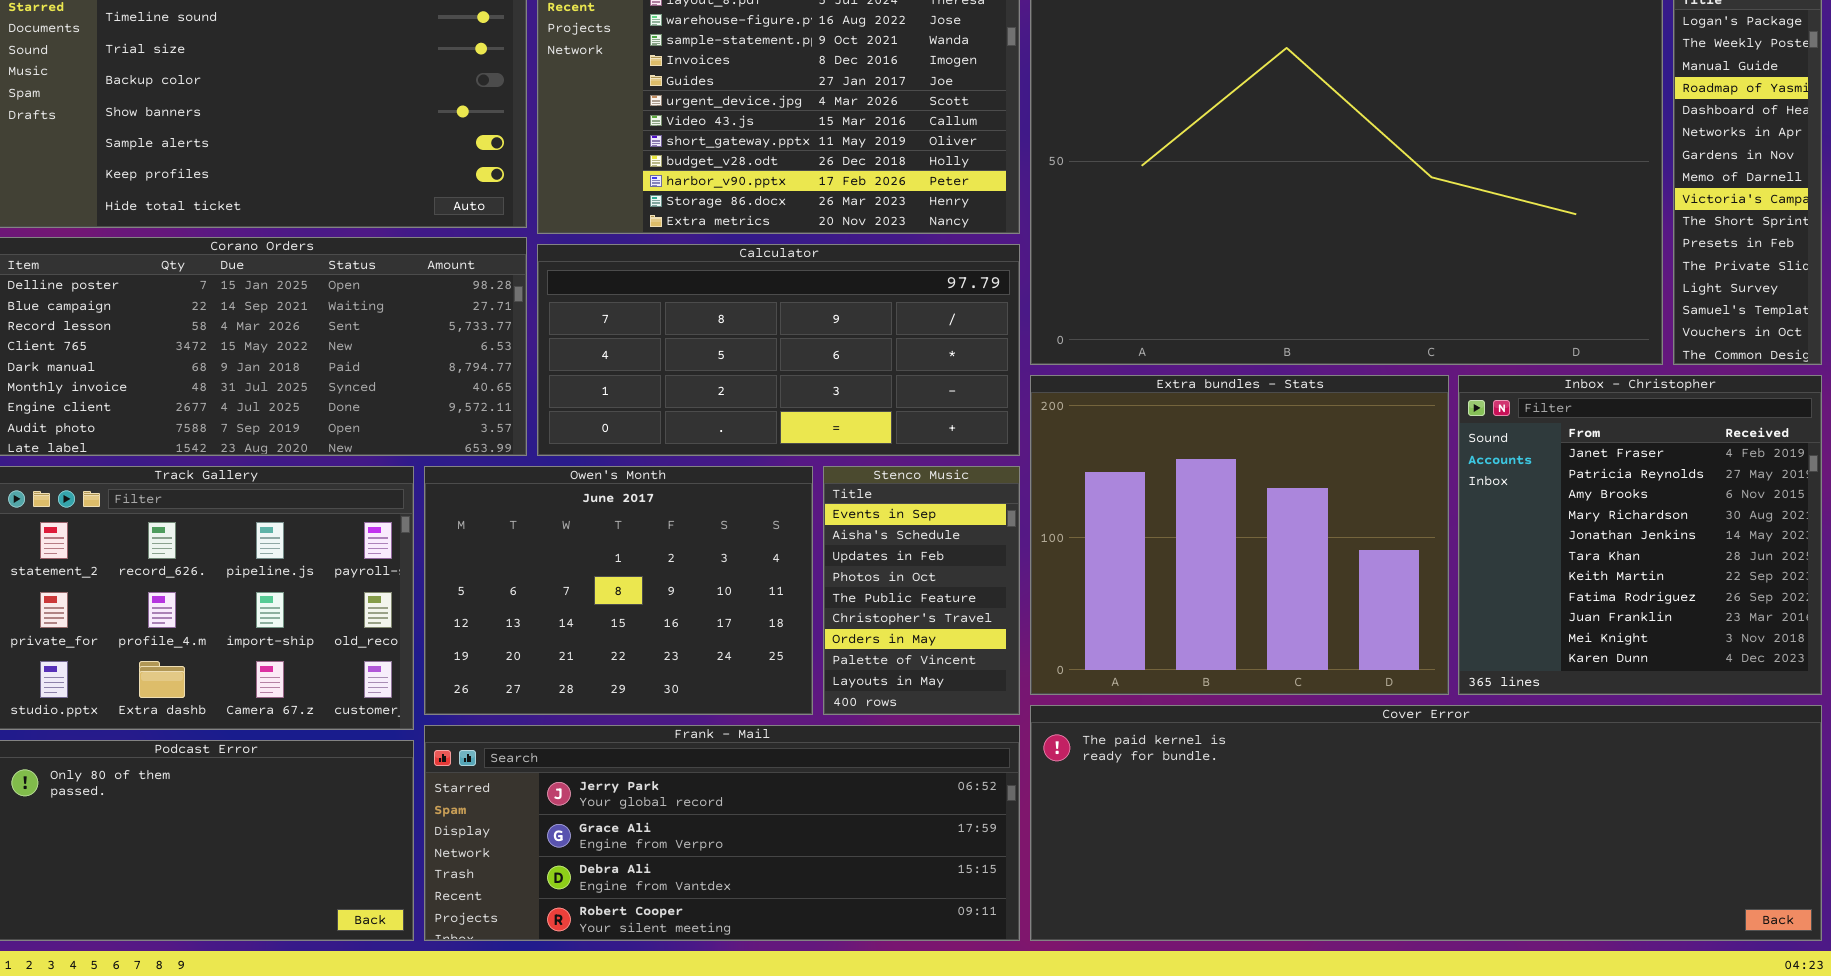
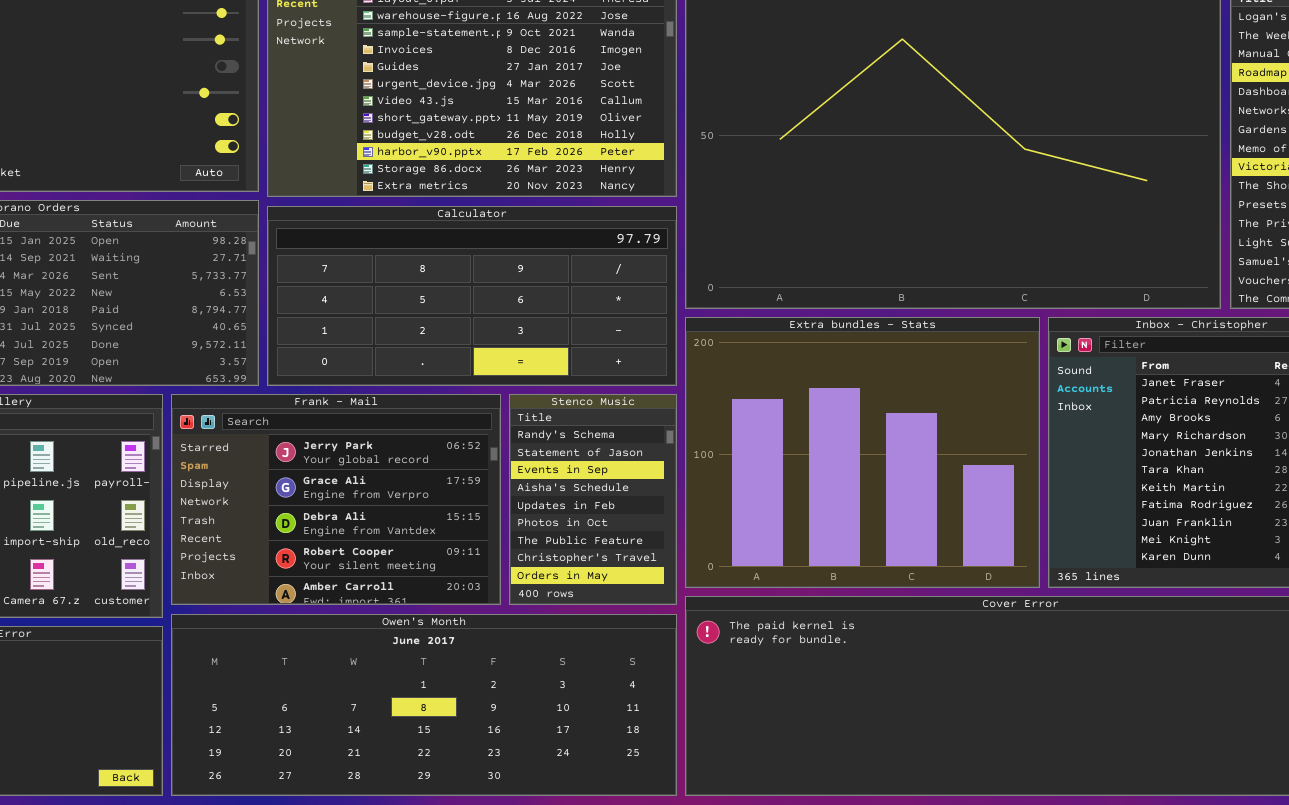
Owen's Month: [424,466,813,715] -> [171,614,677,796], moved, resized
Stenco Music: [823,466,1020,715] -> [509,394,677,605], scrolled up 2 rows
Frank - Mail: [424,725,1020,941] -> [171,394,501,605], moved, resized

